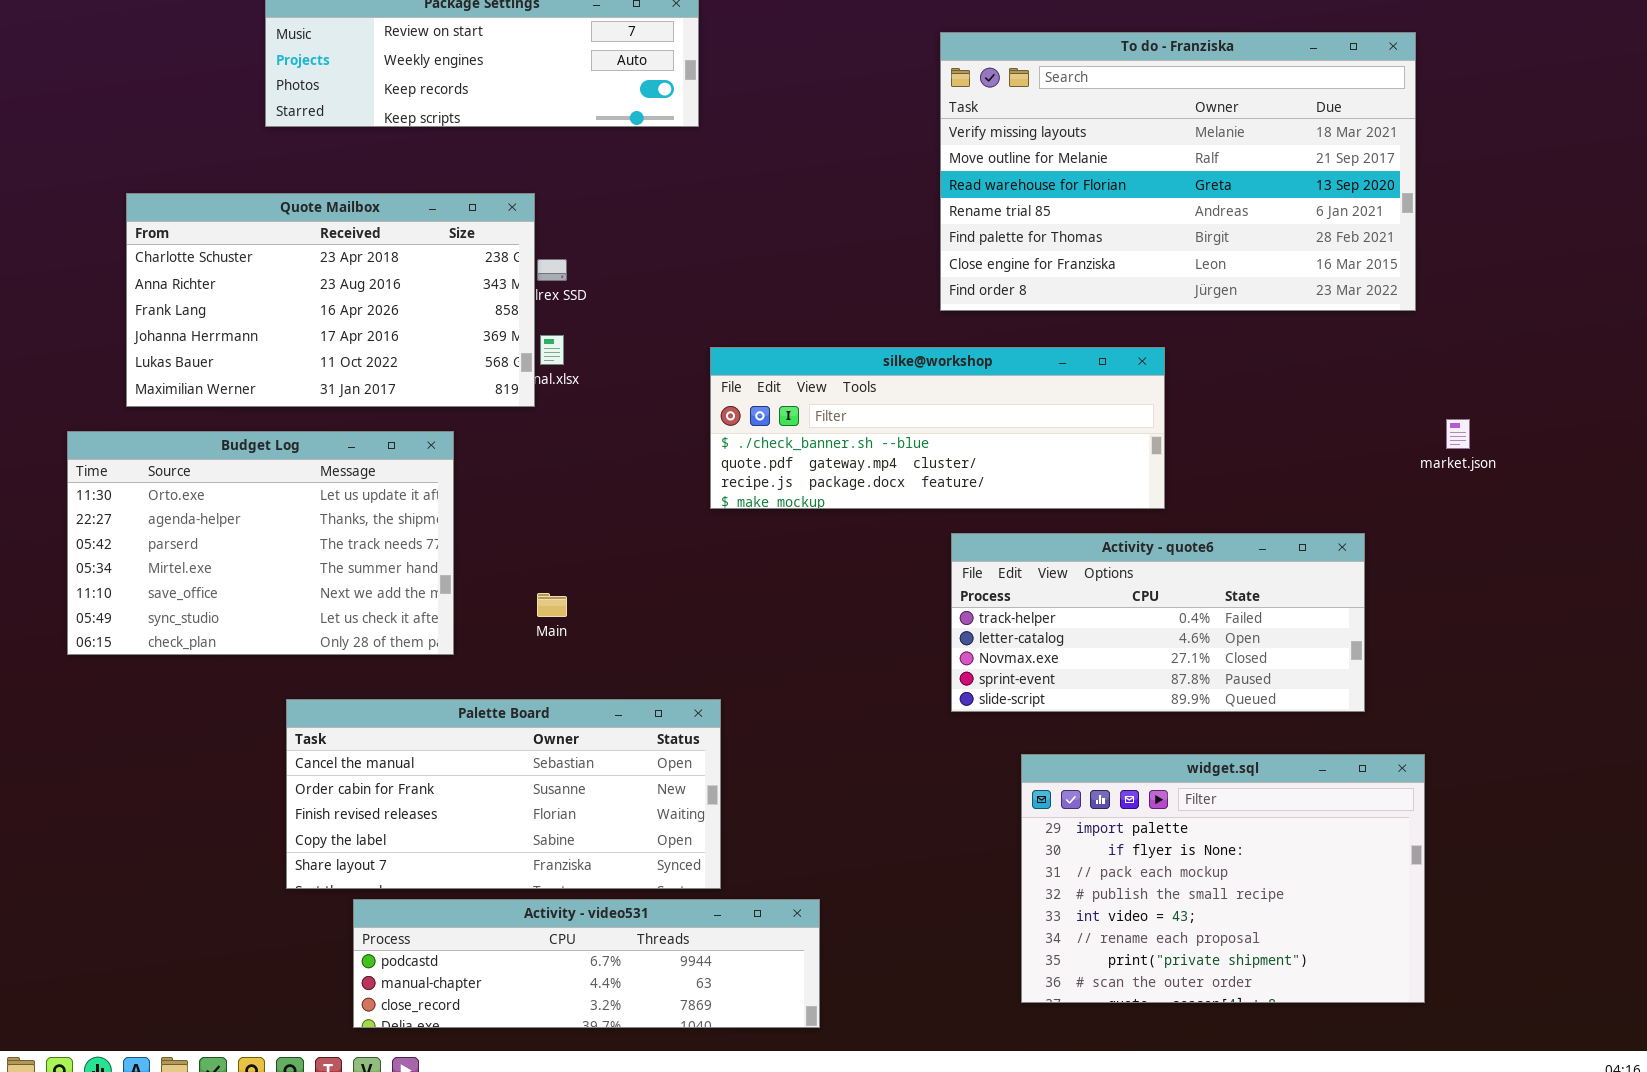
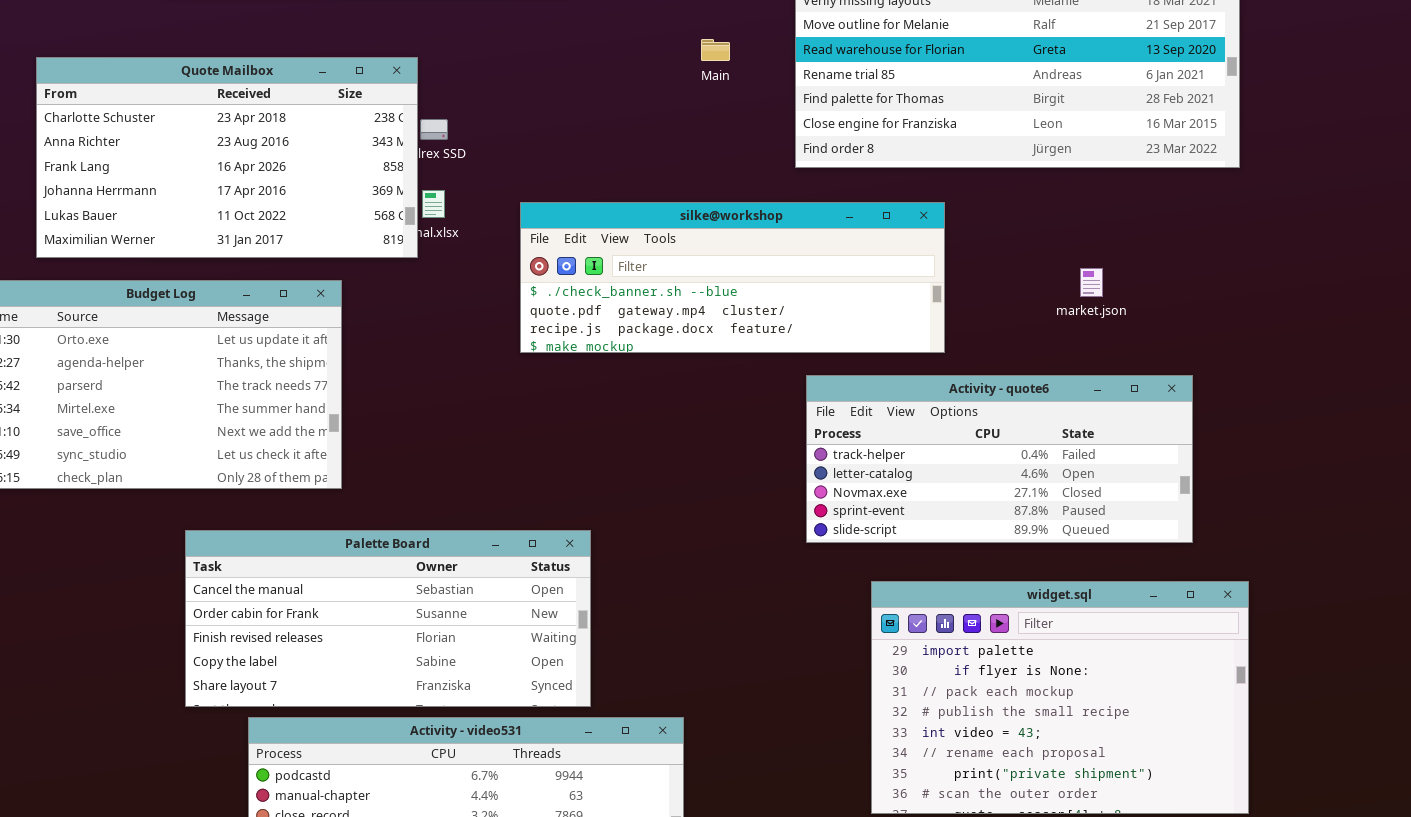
silke@workshop: [710,347,1165,509] -> [520,202,945,353], moved
market.json: [1446,419,1470,449] -> [1080,268,1103,297], moved
Main: [537,593,567,617] -> [701,39,730,61], moved

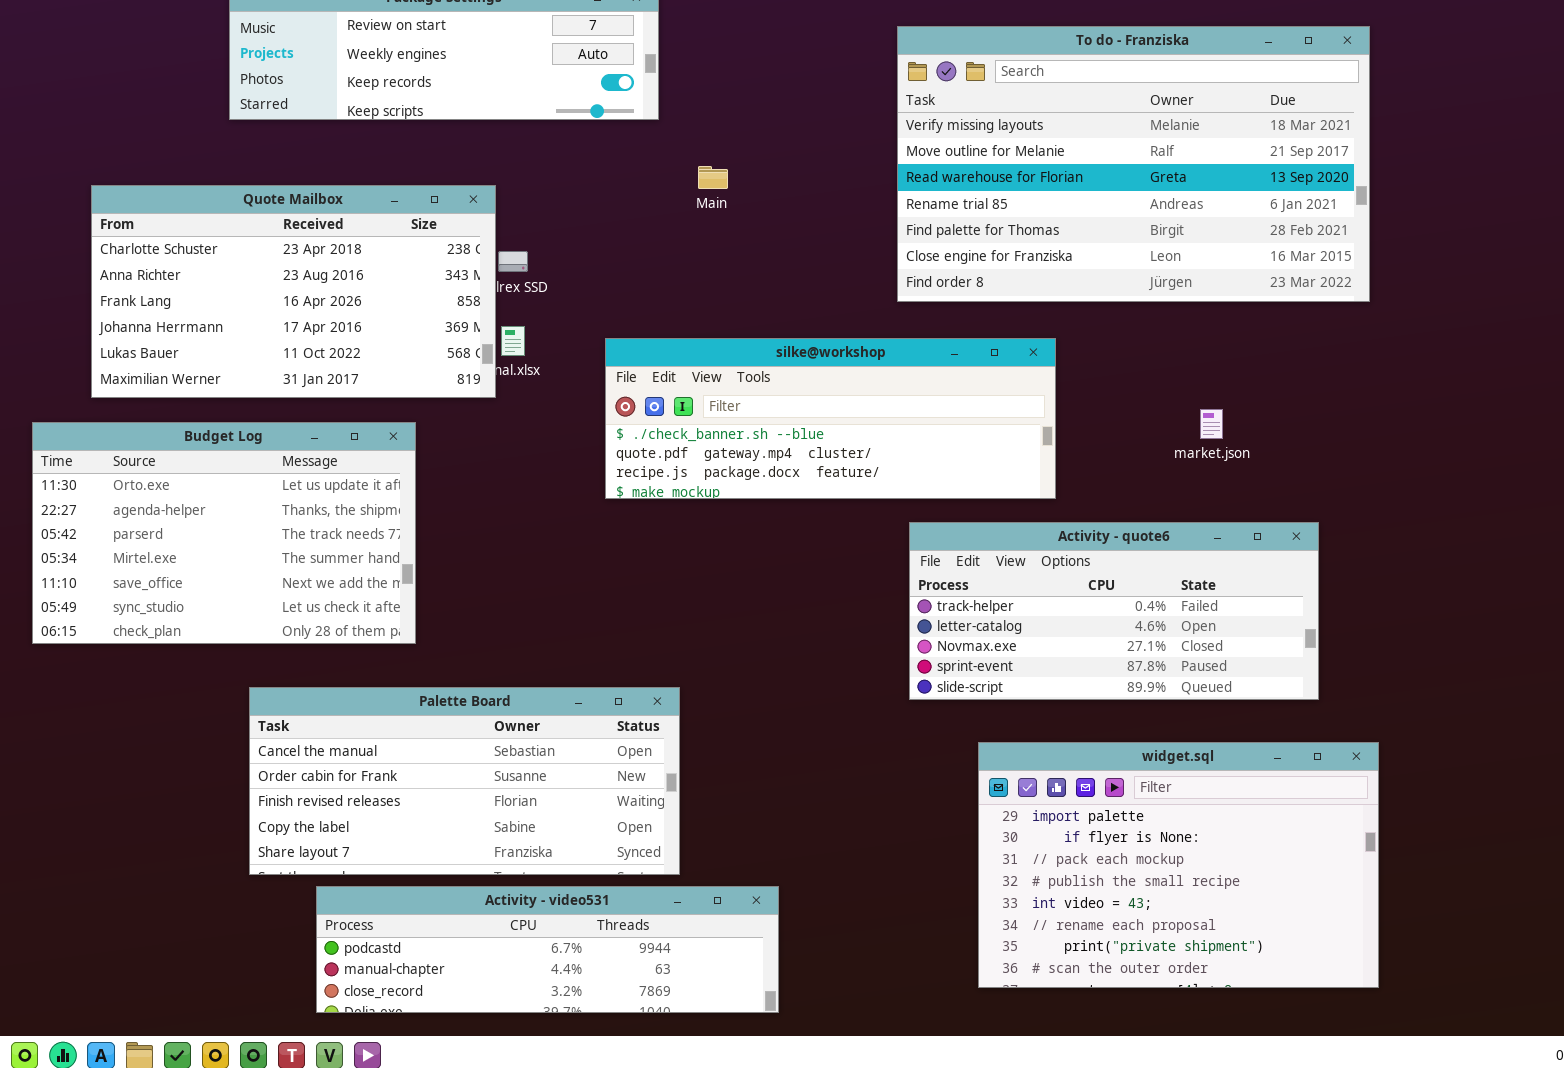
Main: [701,39,730,61] -> [698,166,728,189], moved

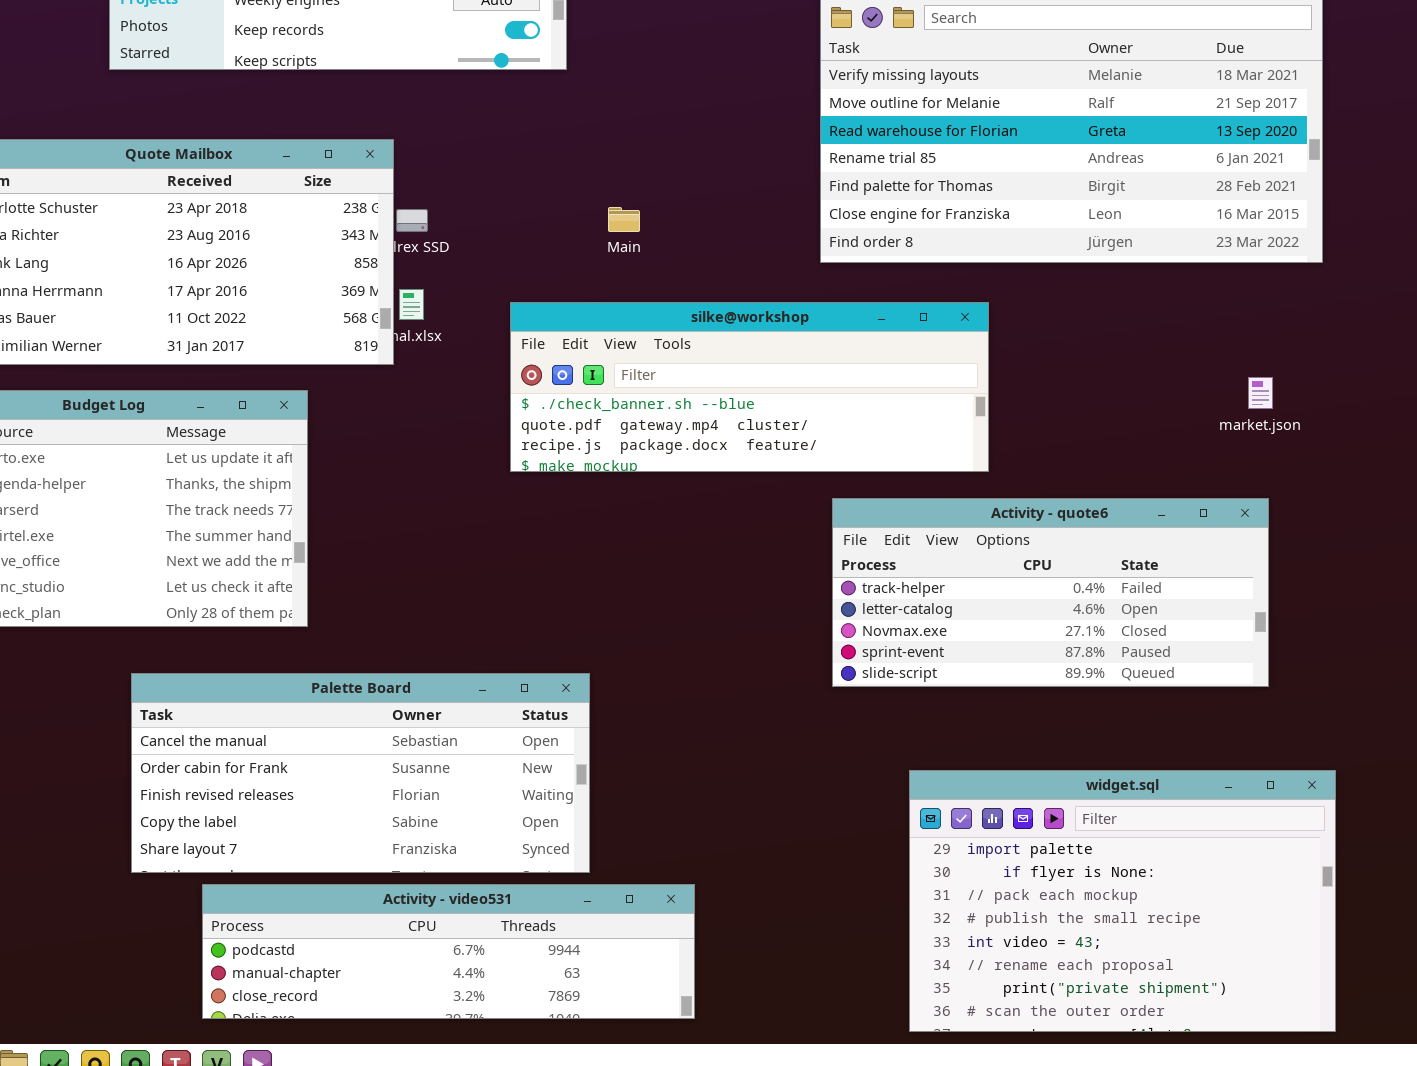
Main: [698,166,728,189] -> [608,207,640,232], moved
market.json: [1200,409,1223,439] -> [1248,377,1273,409], moved
widget.sql: [978,742,1379,988] -> [909,770,1336,1032], moved

